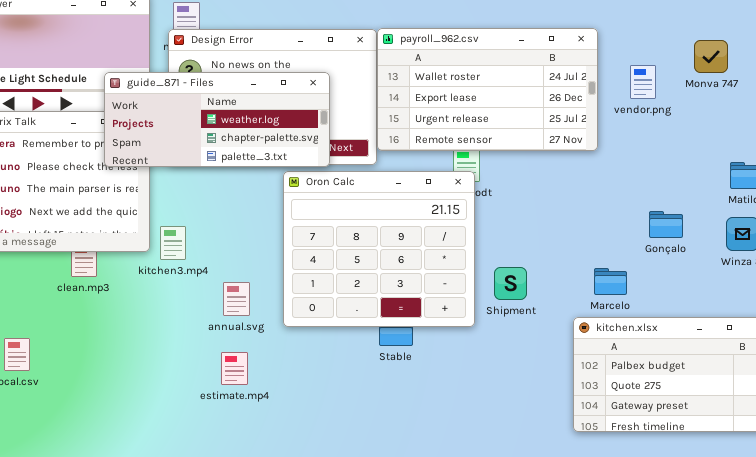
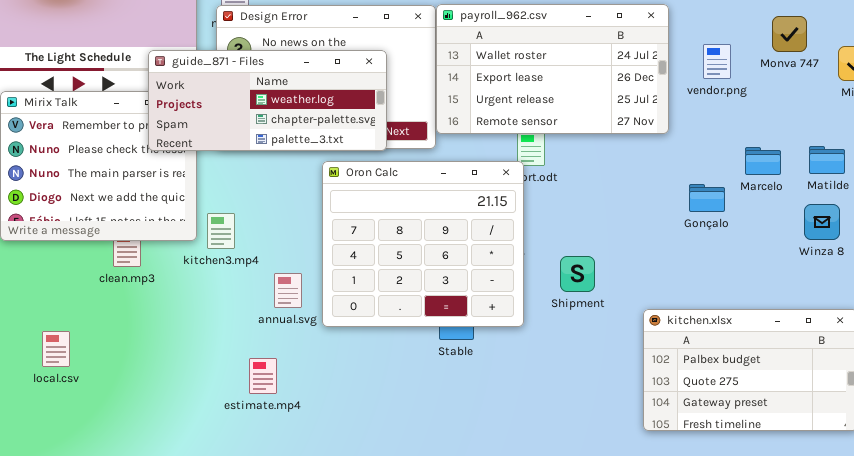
Oron Calc: [283,171,475,327] -> [322,161,524,327], moved
Gonçalo: [649,211,683,238] -> [689,184,725,212], moved
Marcelo: [594,268,627,295] -> [745,147,781,175], moved
estimate.mp4: [221,352,248,385] -> [249,358,277,394], moved

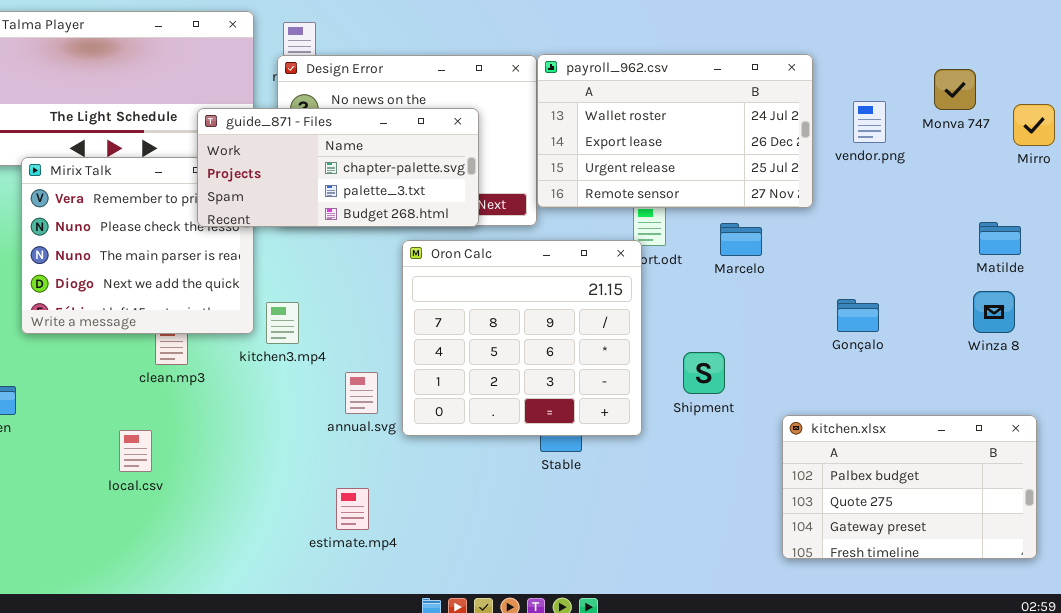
guide_871 - Files: [148,50,387,151] -> [197,108,479,227], scrolled down 1 row
Marcelo: [745,147,781,175] -> [720,223,762,256], moved
Gonçalo: [689,184,725,212] -> [837,299,879,332], moved
local.csv: [42,331,70,367] -> [119,430,152,472], moved
estimate.mp4: [249,358,277,394] -> [336,488,369,530], moved

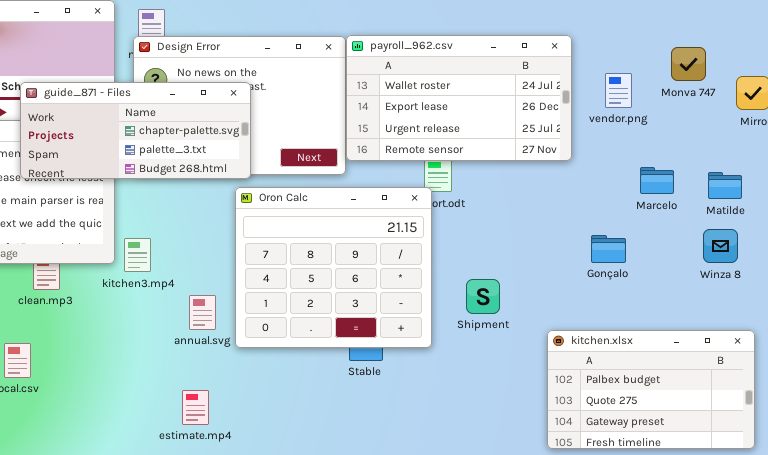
guide_871 - Files: [197,108,479,227] -> [20,82,251,179], moved
Marcelo: [720,223,762,256] -> [640,167,674,194], moved

